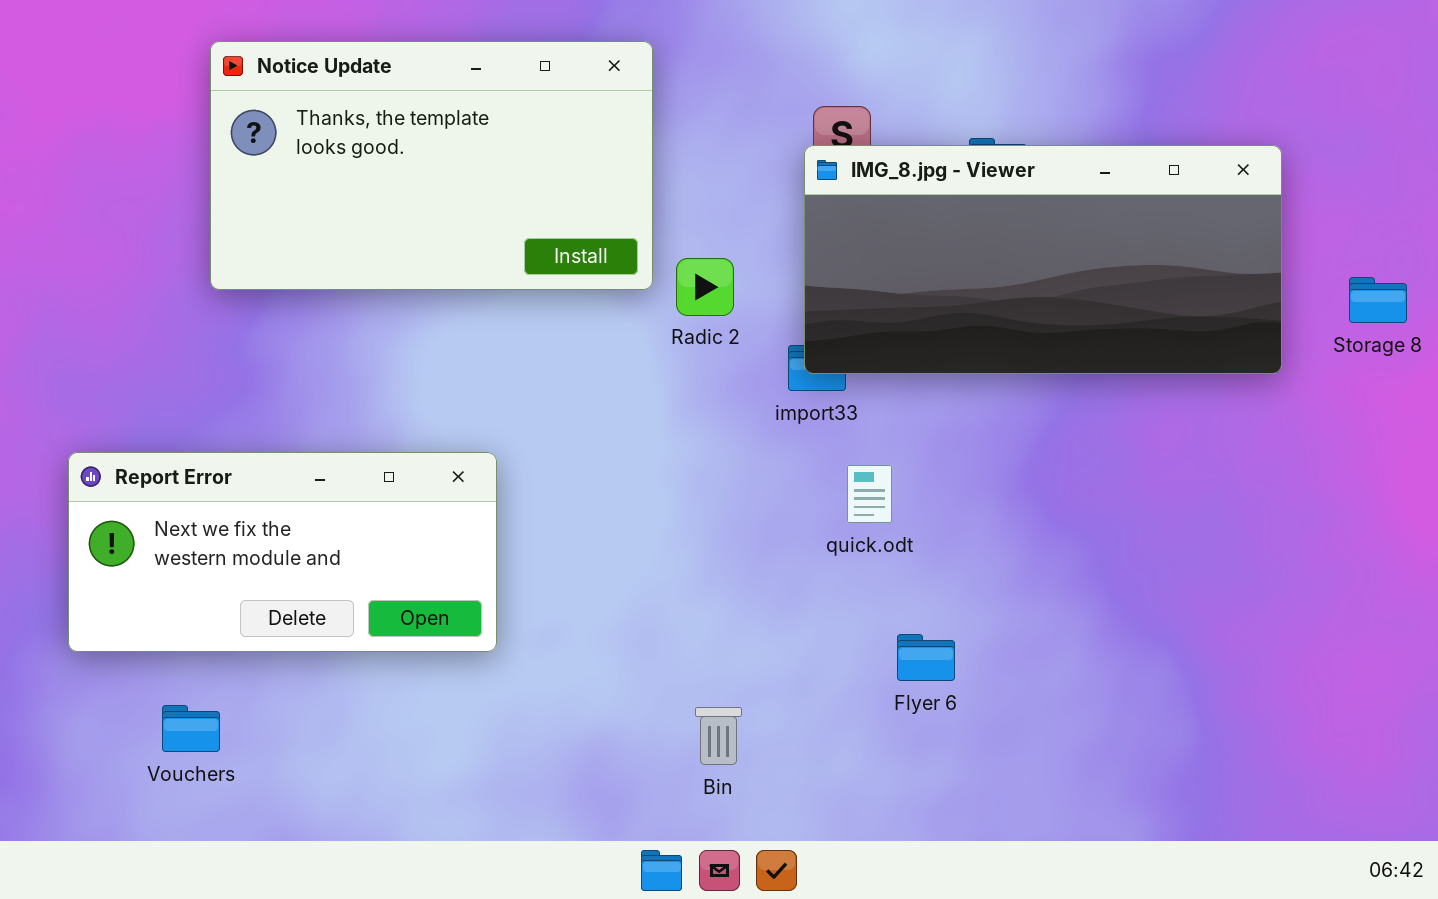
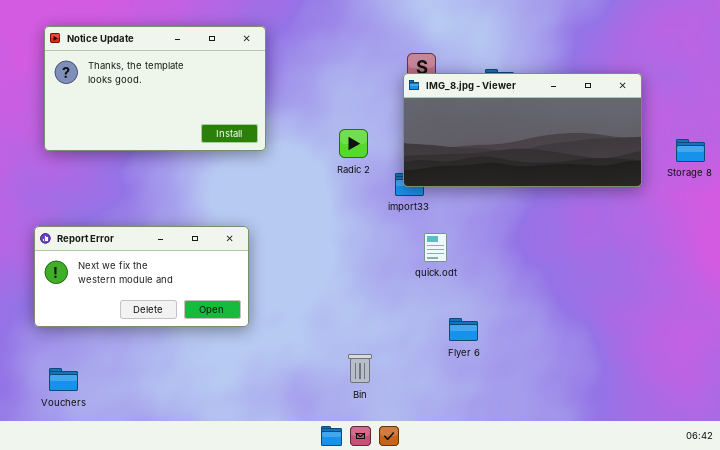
Notice Update: [210,41,653,290] -> [44,26,266,151], moved
Vouchers: [162,705,220,752] -> [49,368,78,391], moved

